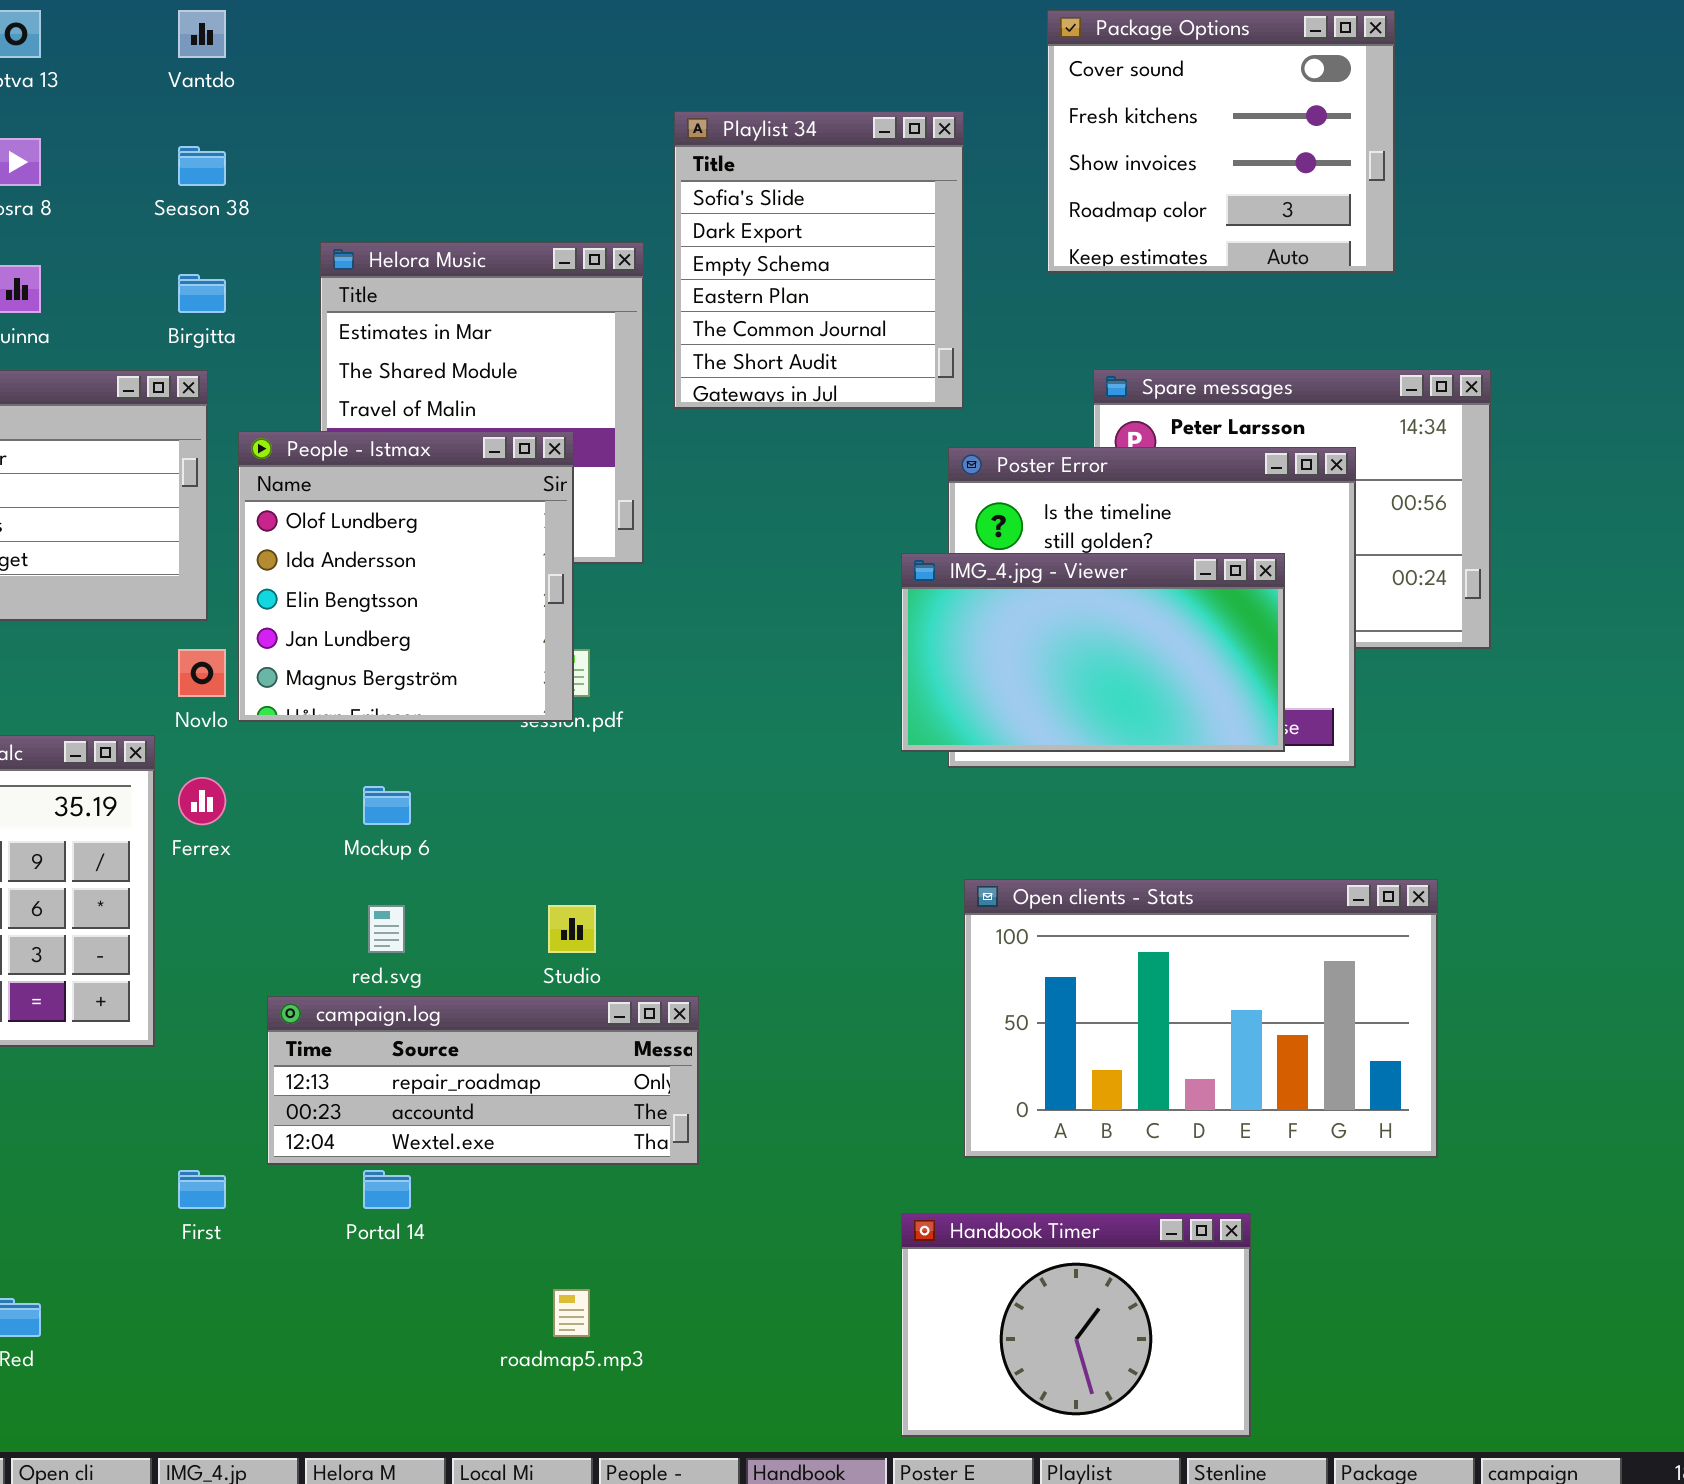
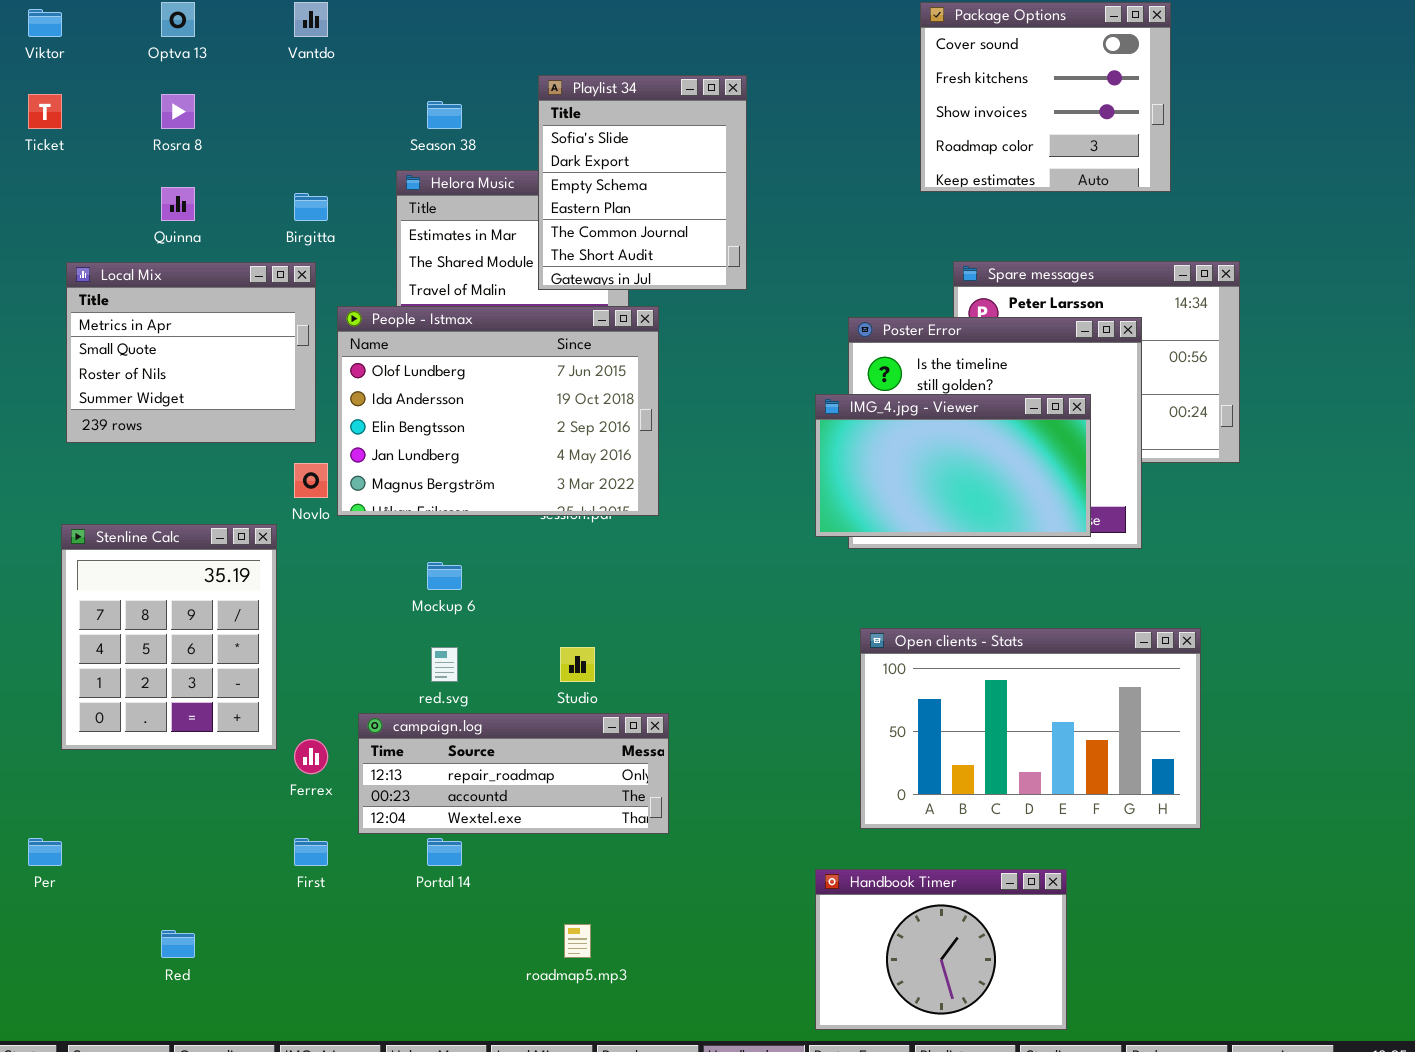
Playlist 34: [674,111,964,409] -> [538,75,747,290], moved
Season 38: [178,146,226,186] -> [427,101,462,129], moved
People - Istmax: [238,431,574,722] -> [337,306,659,516], resized
Ferrex: [178,777,226,825] -> [294,739,328,774], moved

